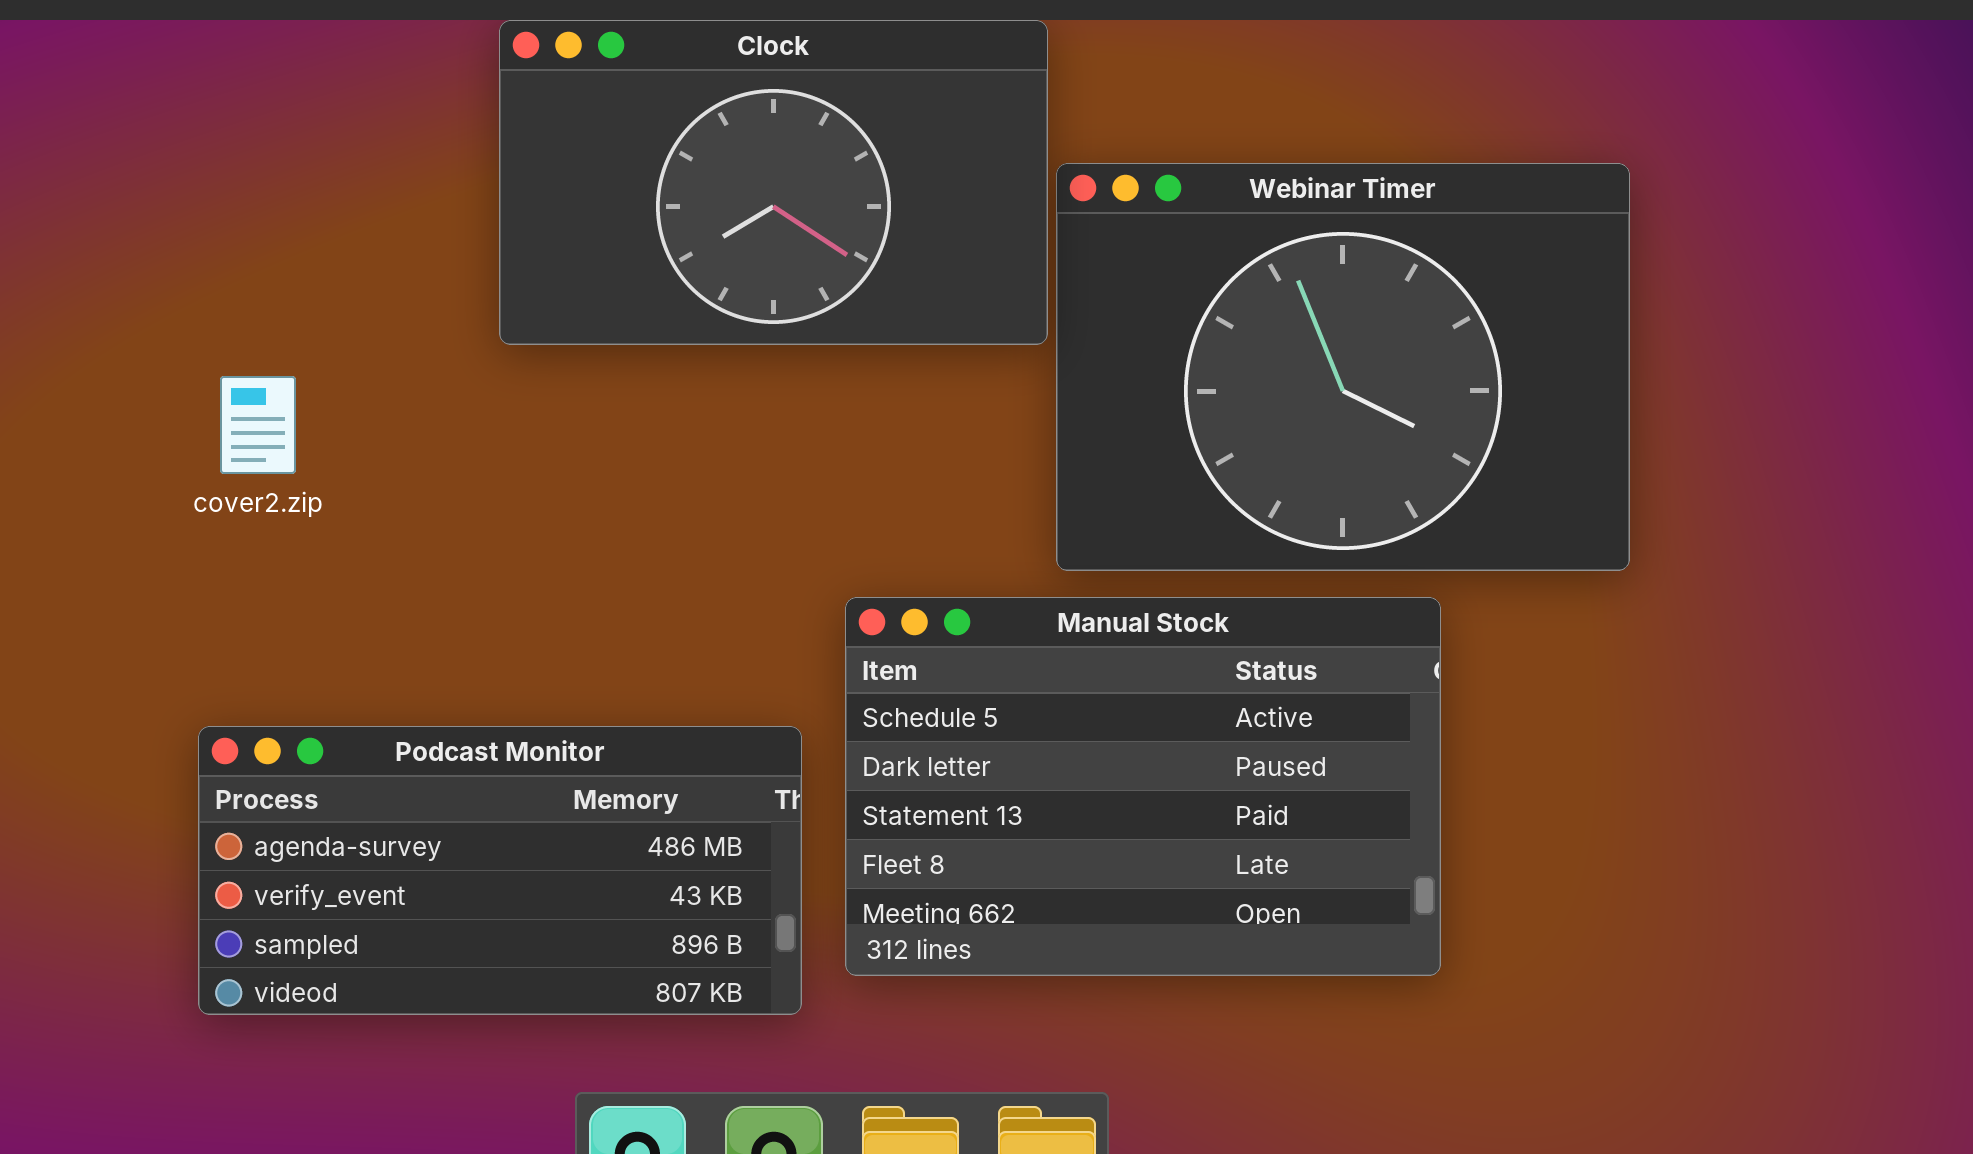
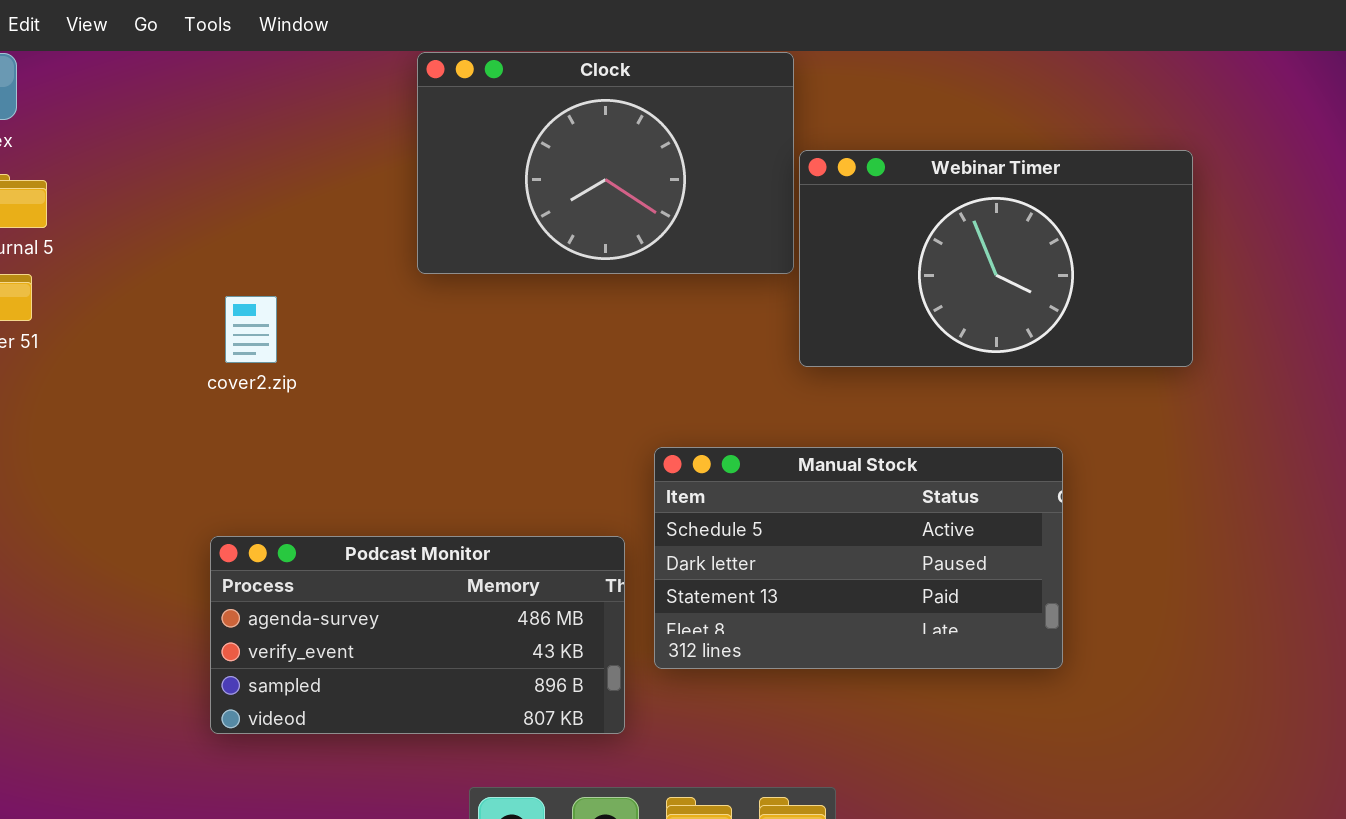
Webinar Timer: [1056,163,1630,571] -> [799,150,1193,367], resized
Manual Stock: [845,597,1441,976] -> [654,447,1063,669], resized

